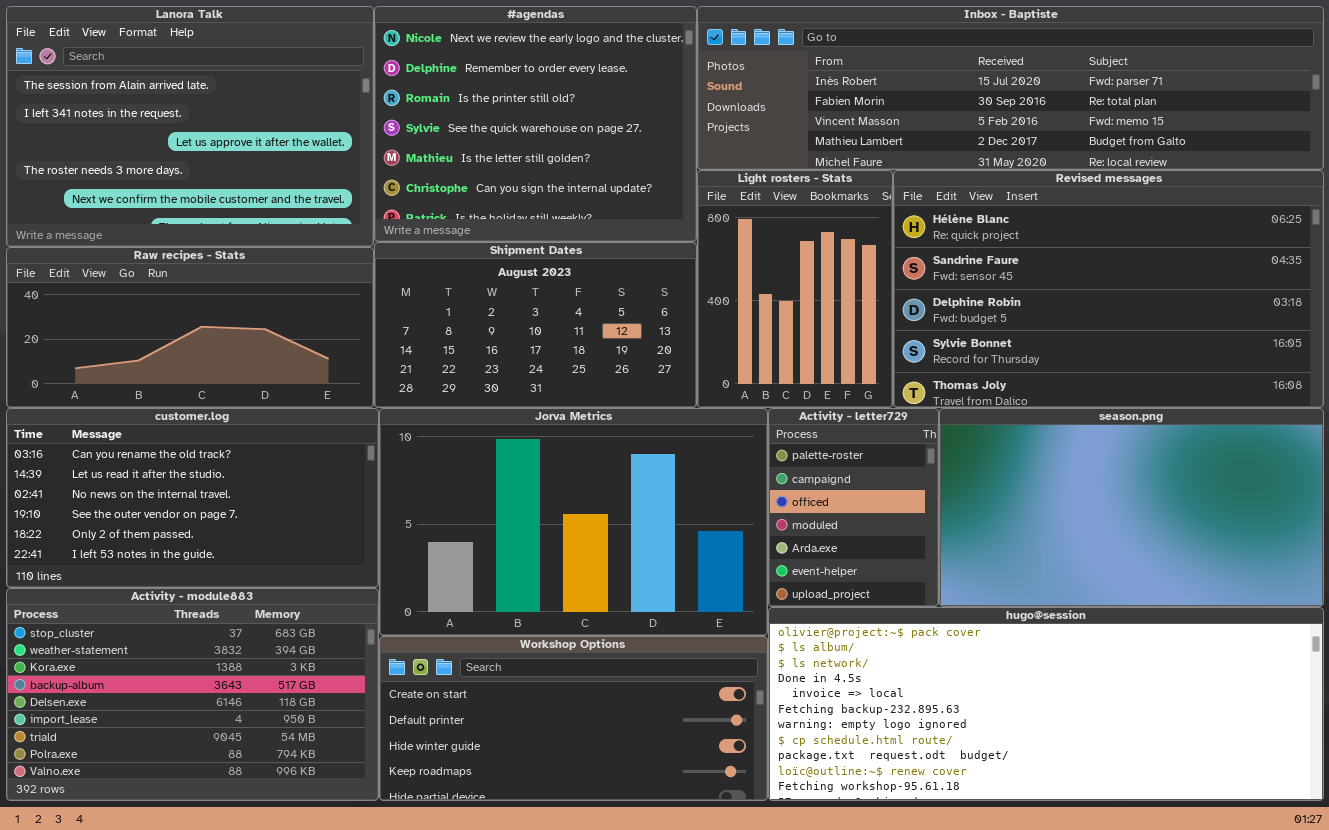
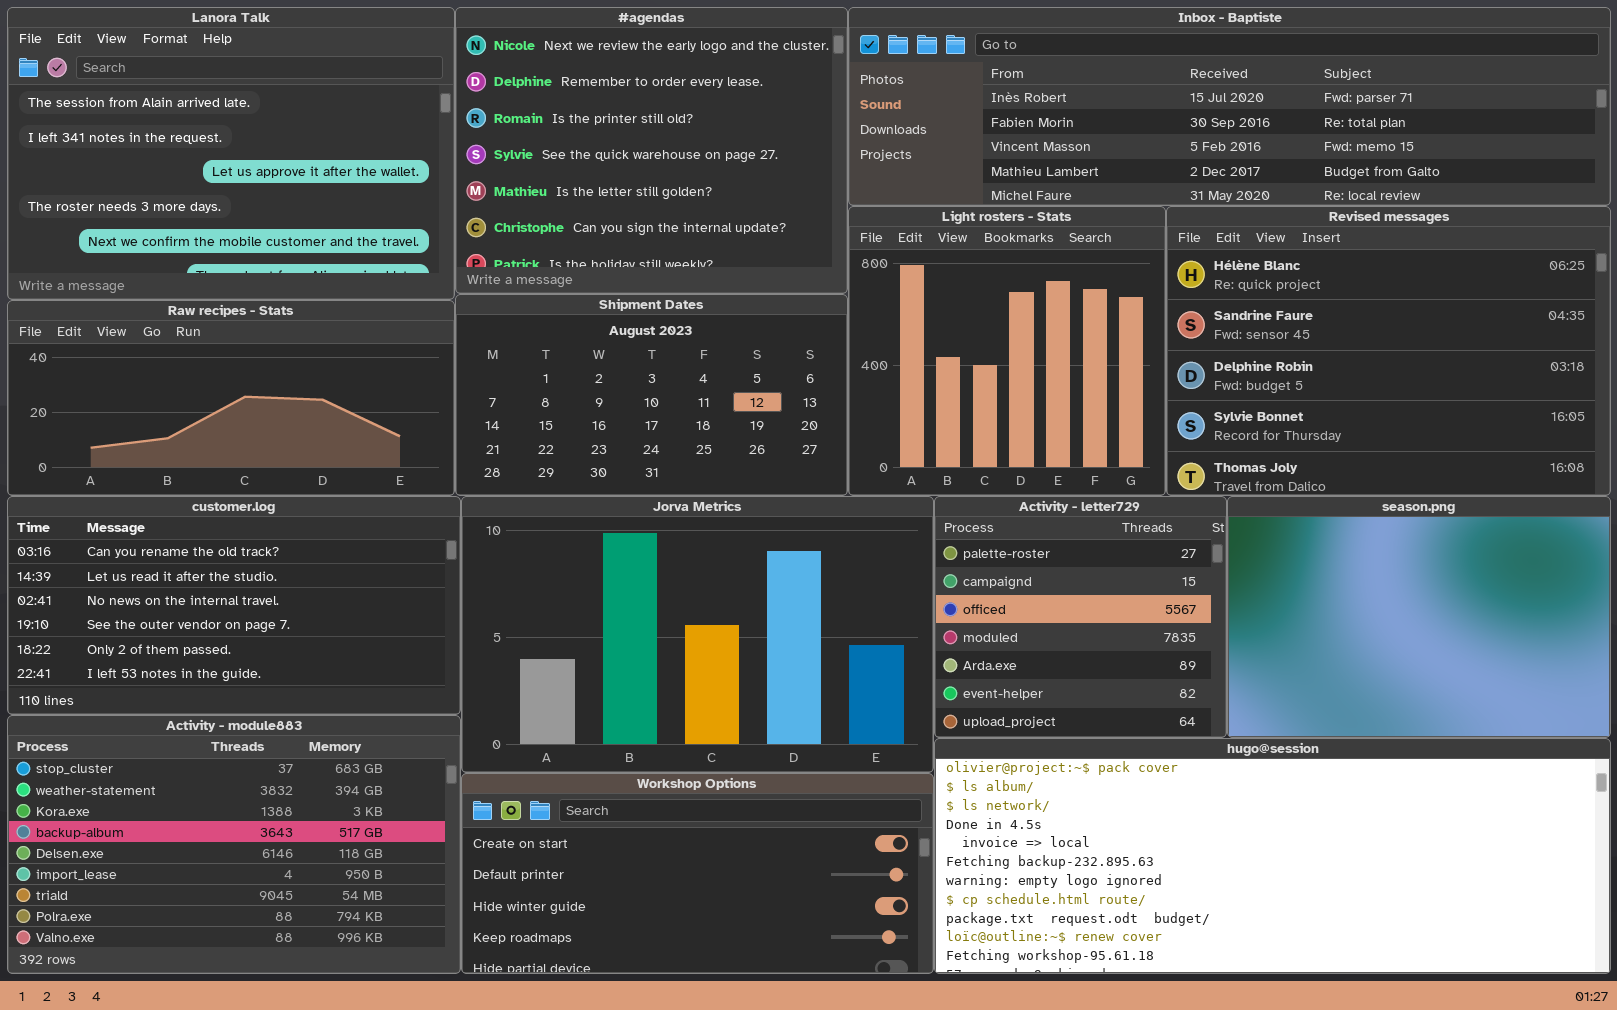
Light rosters - Stats: [697,170,893,408] -> [848,206,1166,496], resized
Revised messages: [893,170,1324,408] -> [1166,206,1611,496], resized
Activity - letter729: [768,408,939,607] -> [934,496,1227,738], resized
season.png: [939,408,1324,607] -> [1227,496,1611,738], resized

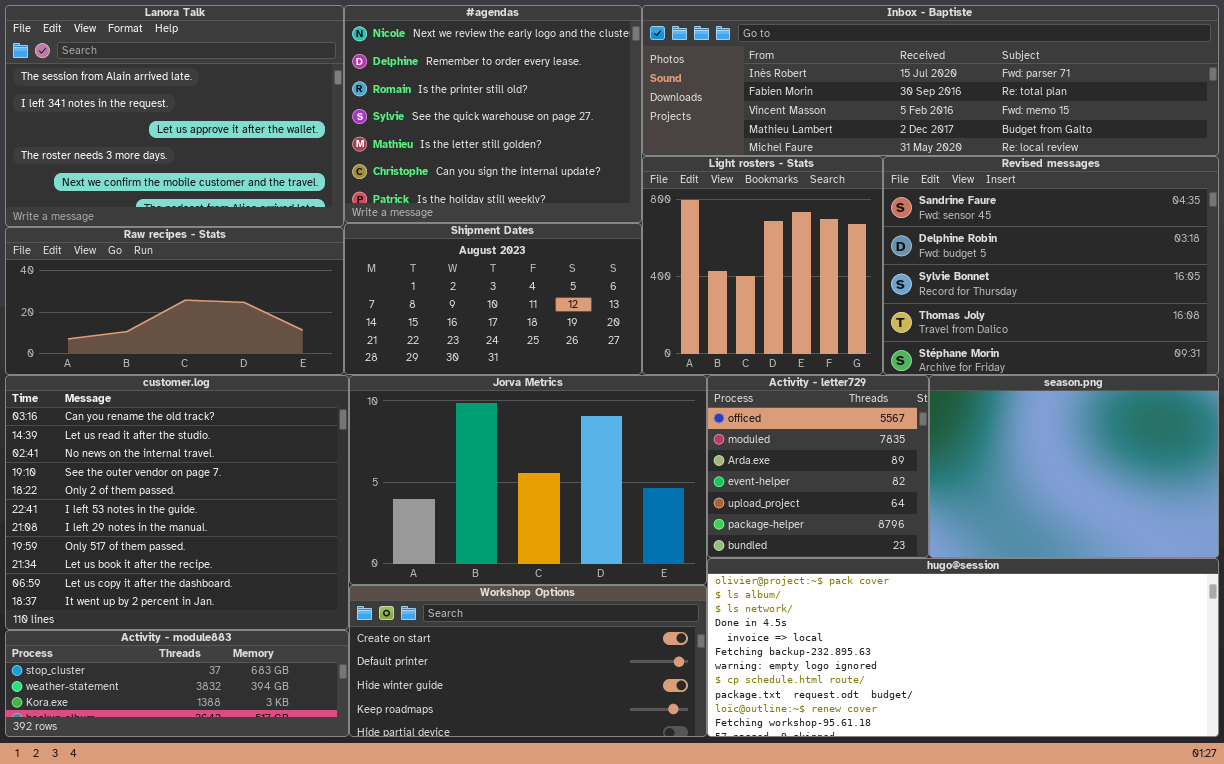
Revised messages: [1166,206,1611,496] -> [883,156,1219,375], scrolled down 1 row
customer.log: [7,496,461,715] -> [5,375,349,630], resized
Activity - letter729: [934,496,1227,738] -> [707,375,929,558], scrolled down 2 rows
Activity - module883: [7,715,461,974] -> [5,630,349,737], resized

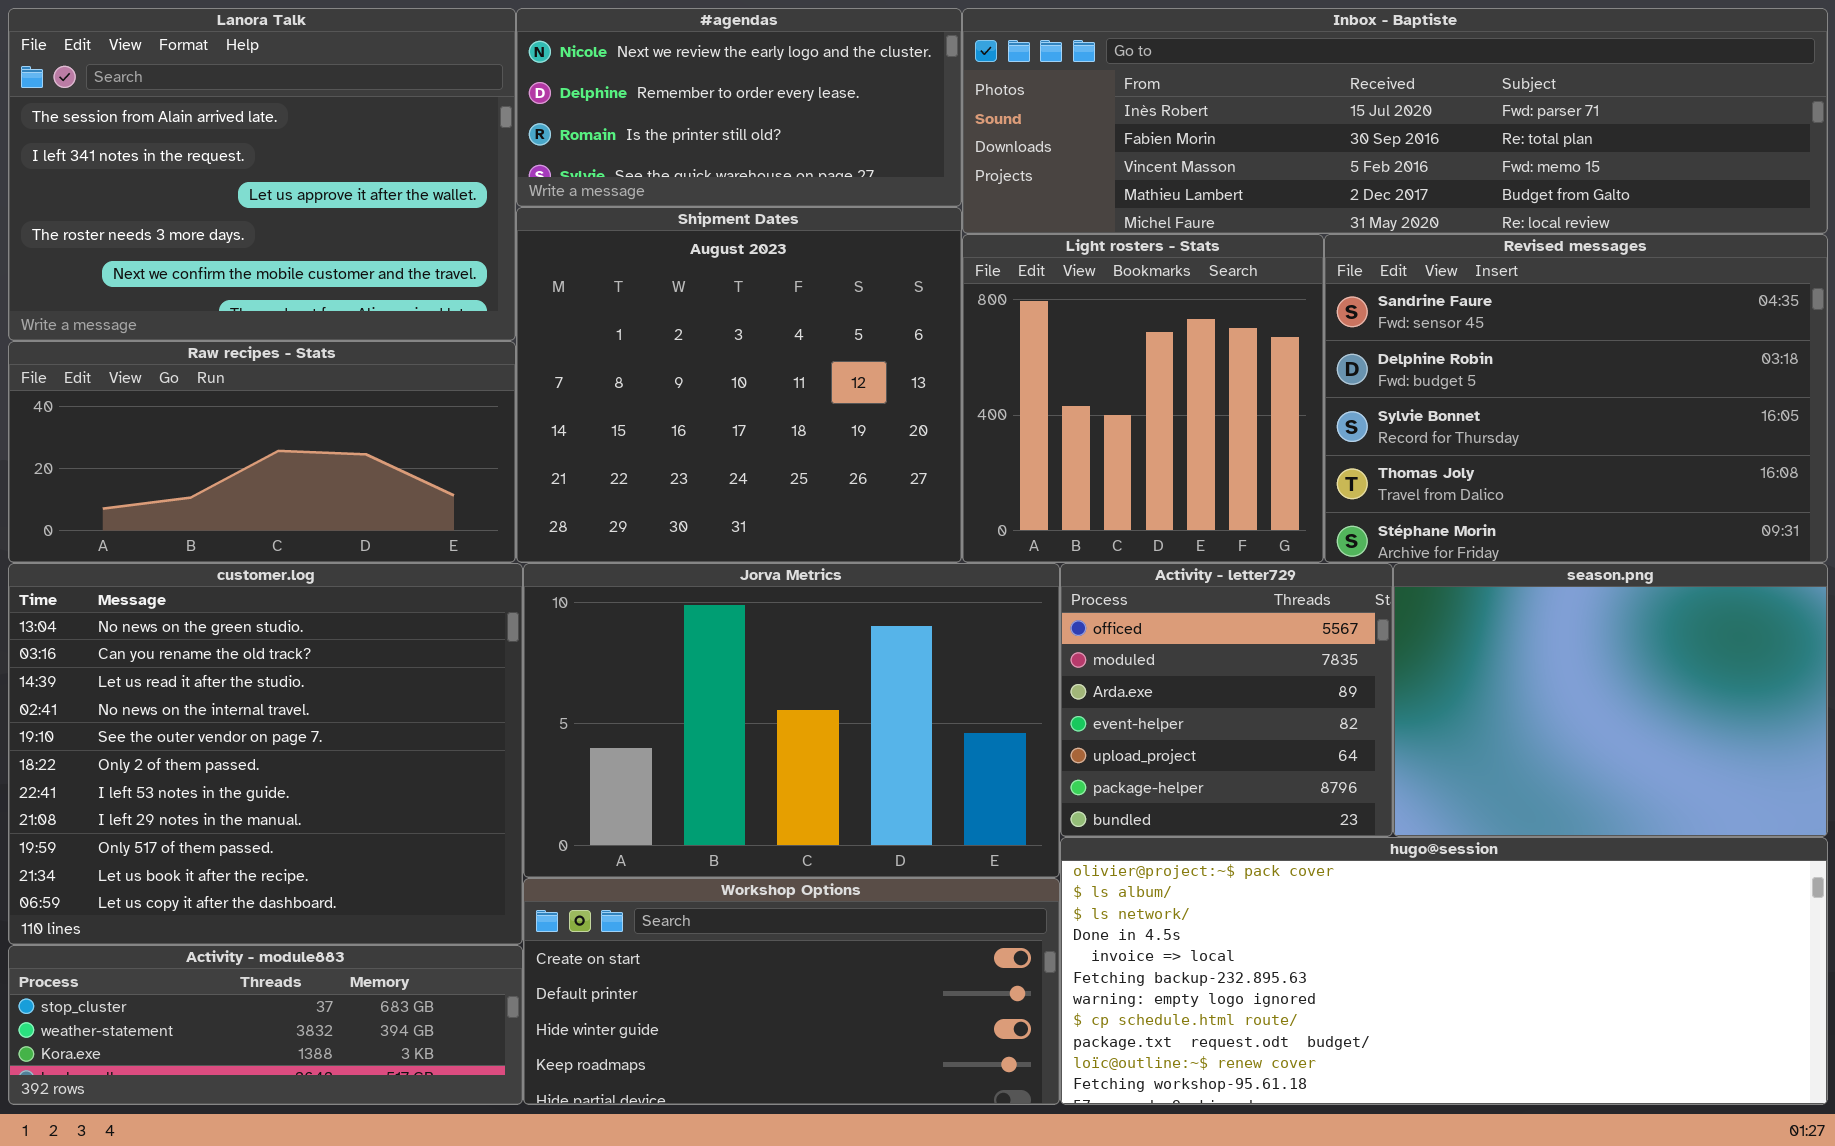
#agendas: [344,5,642,223] -> [516,8,962,207], resized
Shipment Dates: [344,223,642,375] -> [516,207,962,563], resized
customer.log: [5,375,349,630] -> [8,563,523,945], scrolled up 1 row

